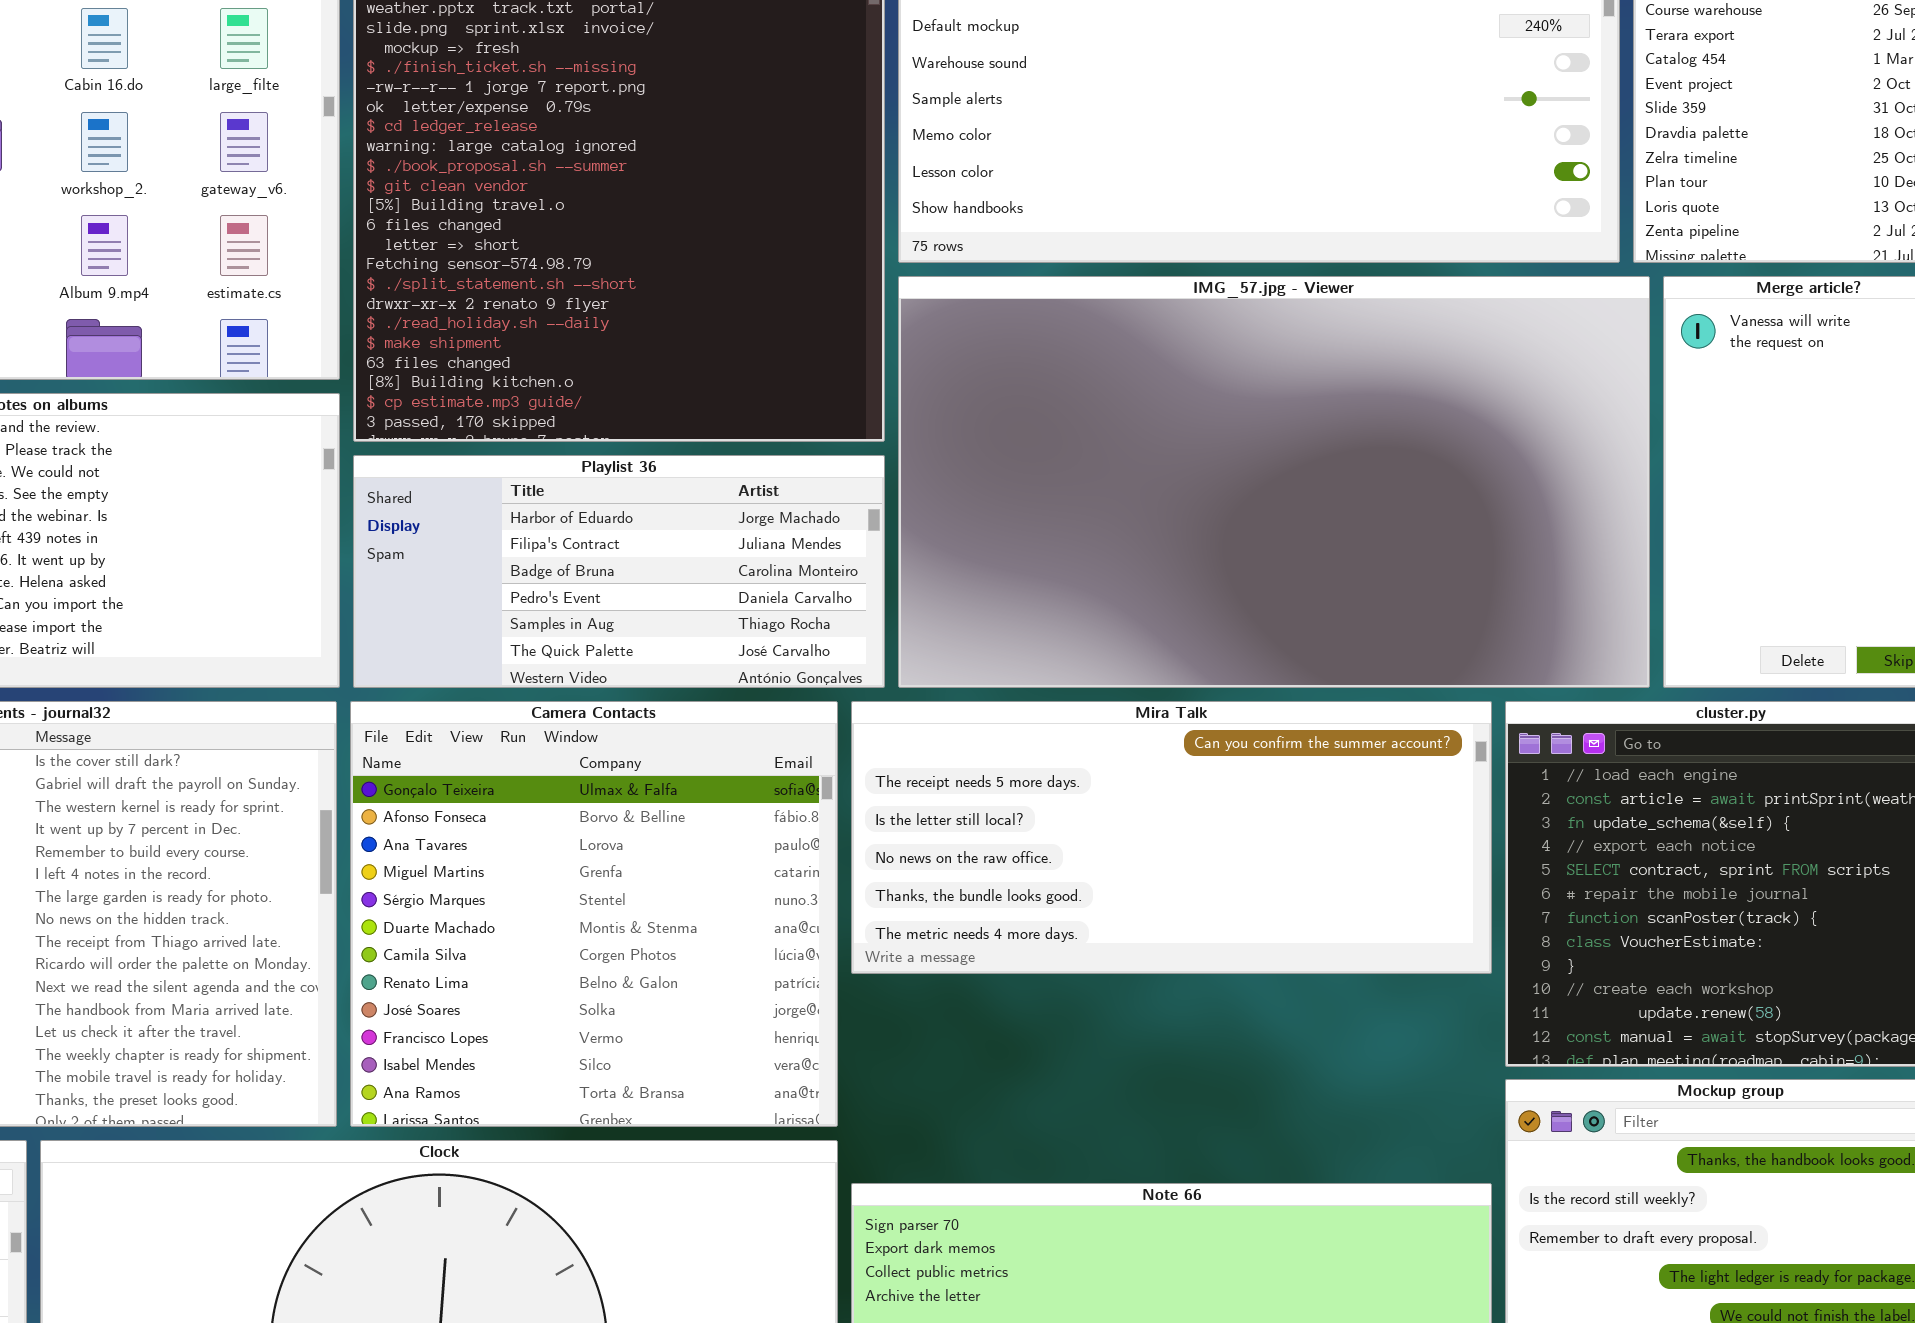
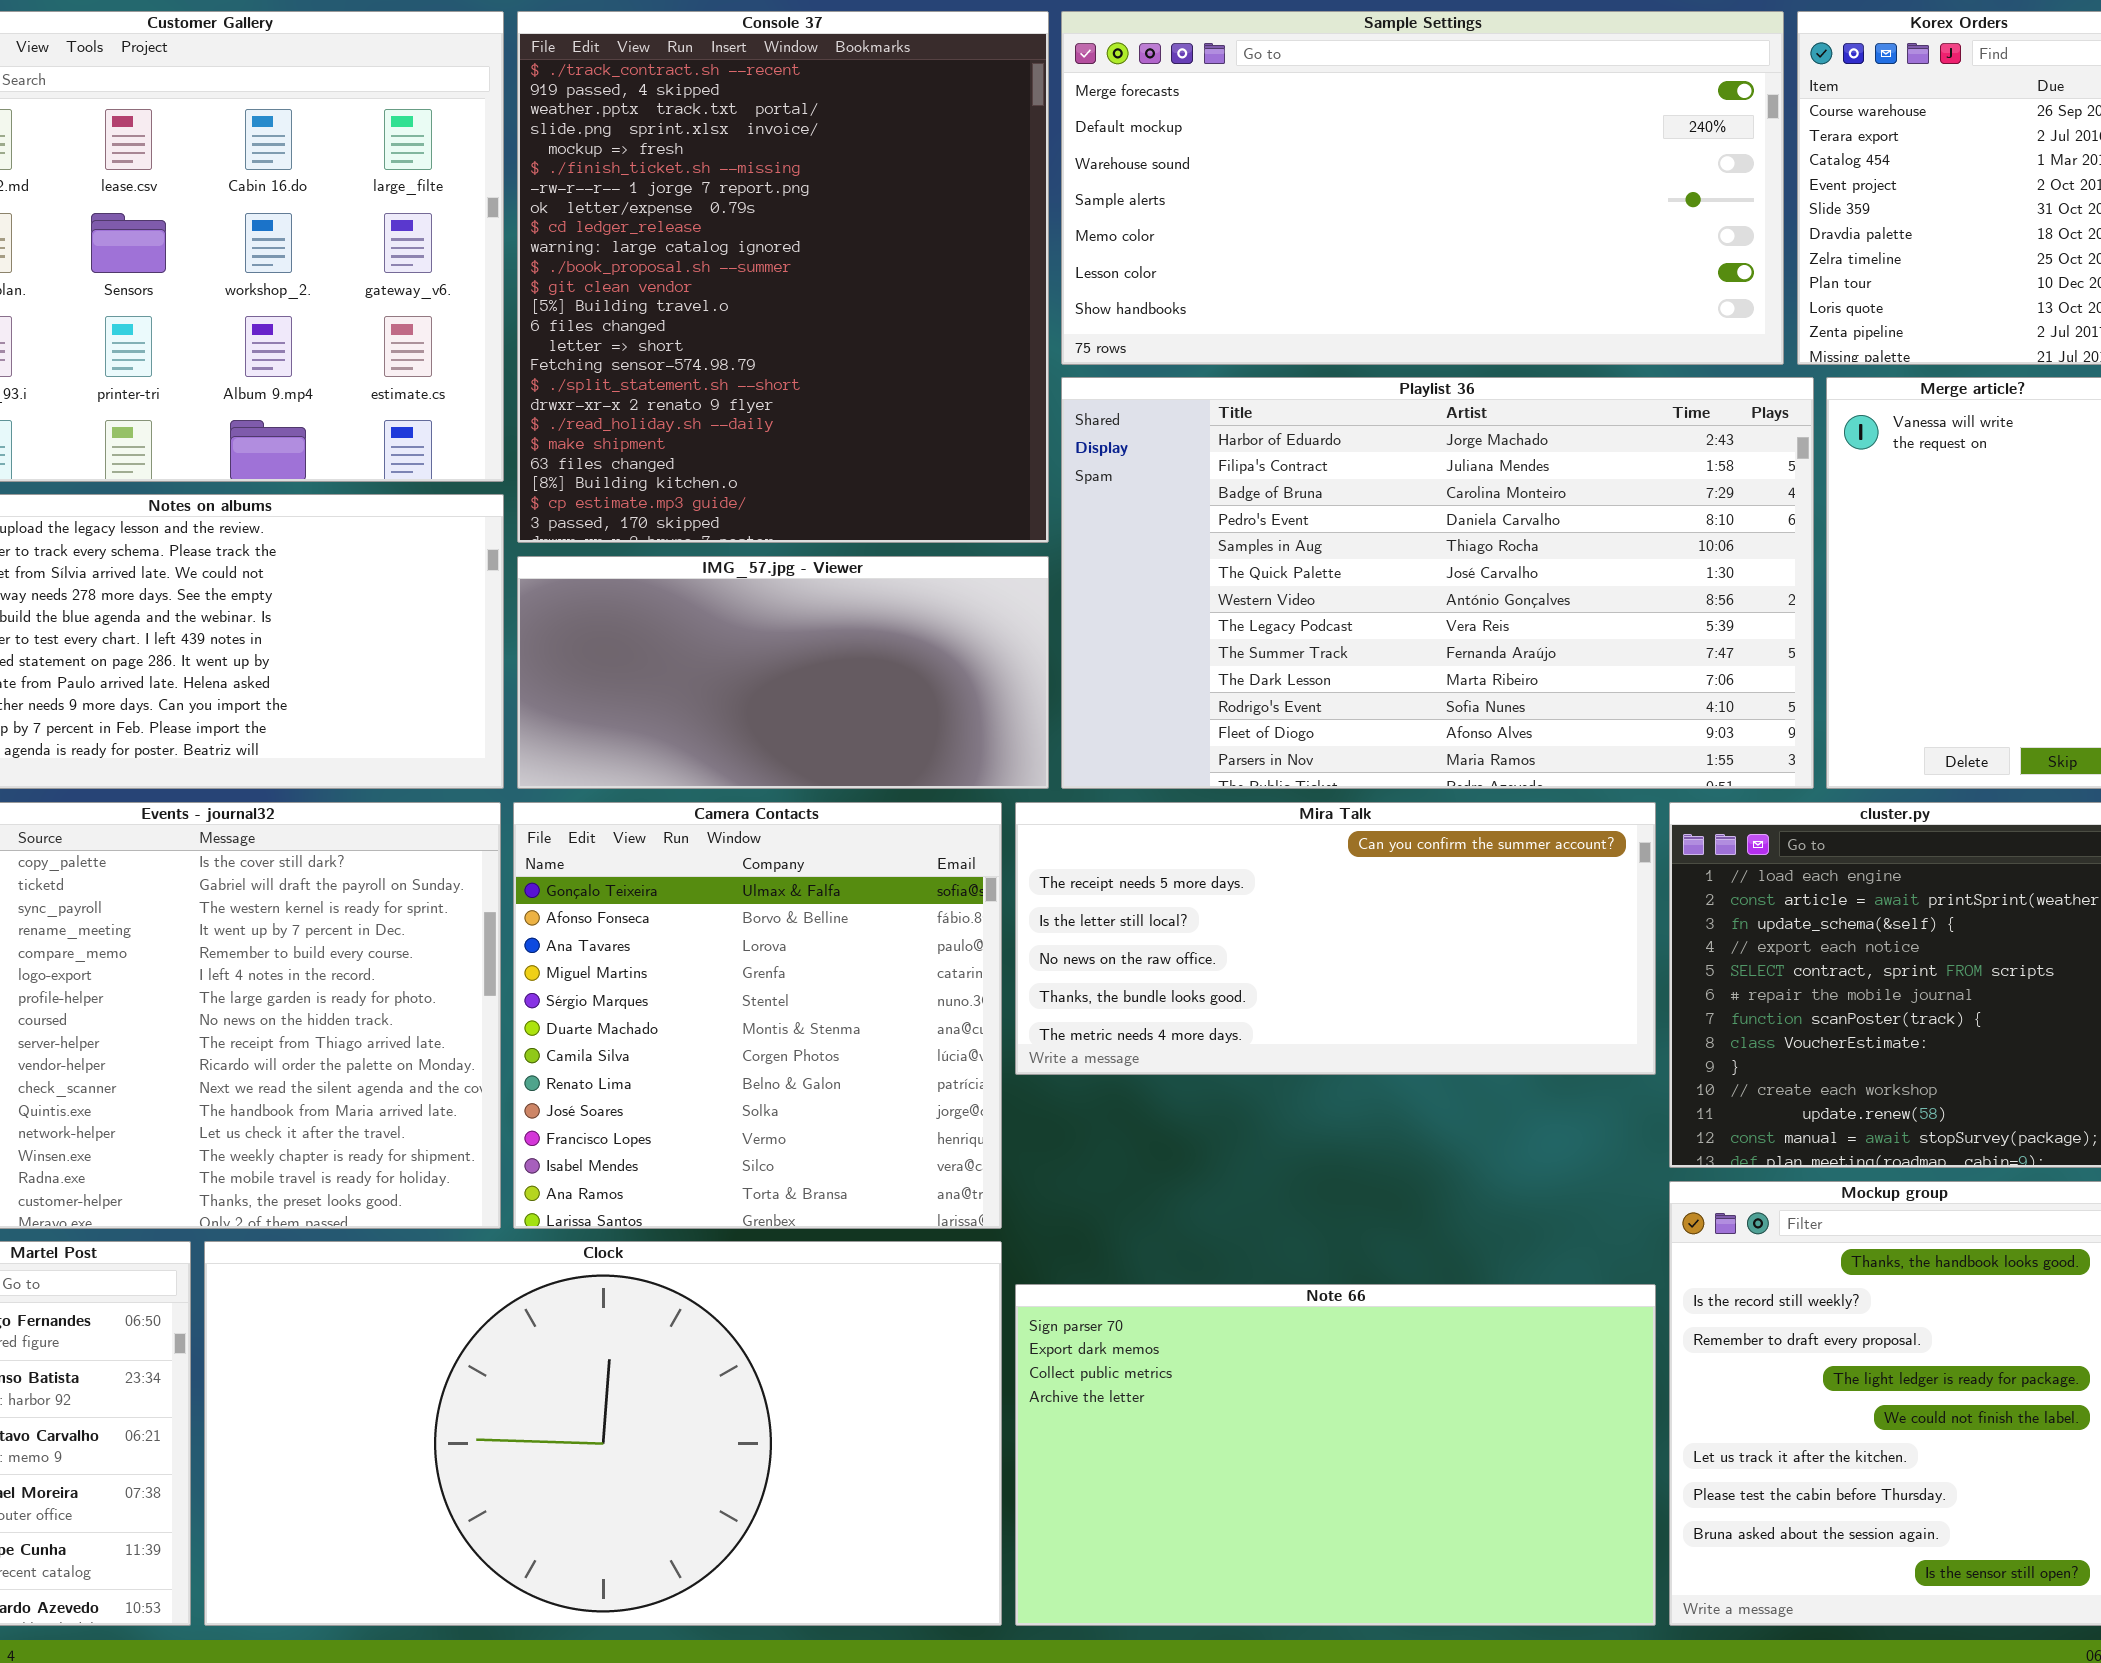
IMG_57.jpg - Viewer: [898,276,1650,688] -> [517,556,1049,789], moved, resized
Playlist 36: [353,455,885,688] -> [1061,377,1814,789], moved, resized

